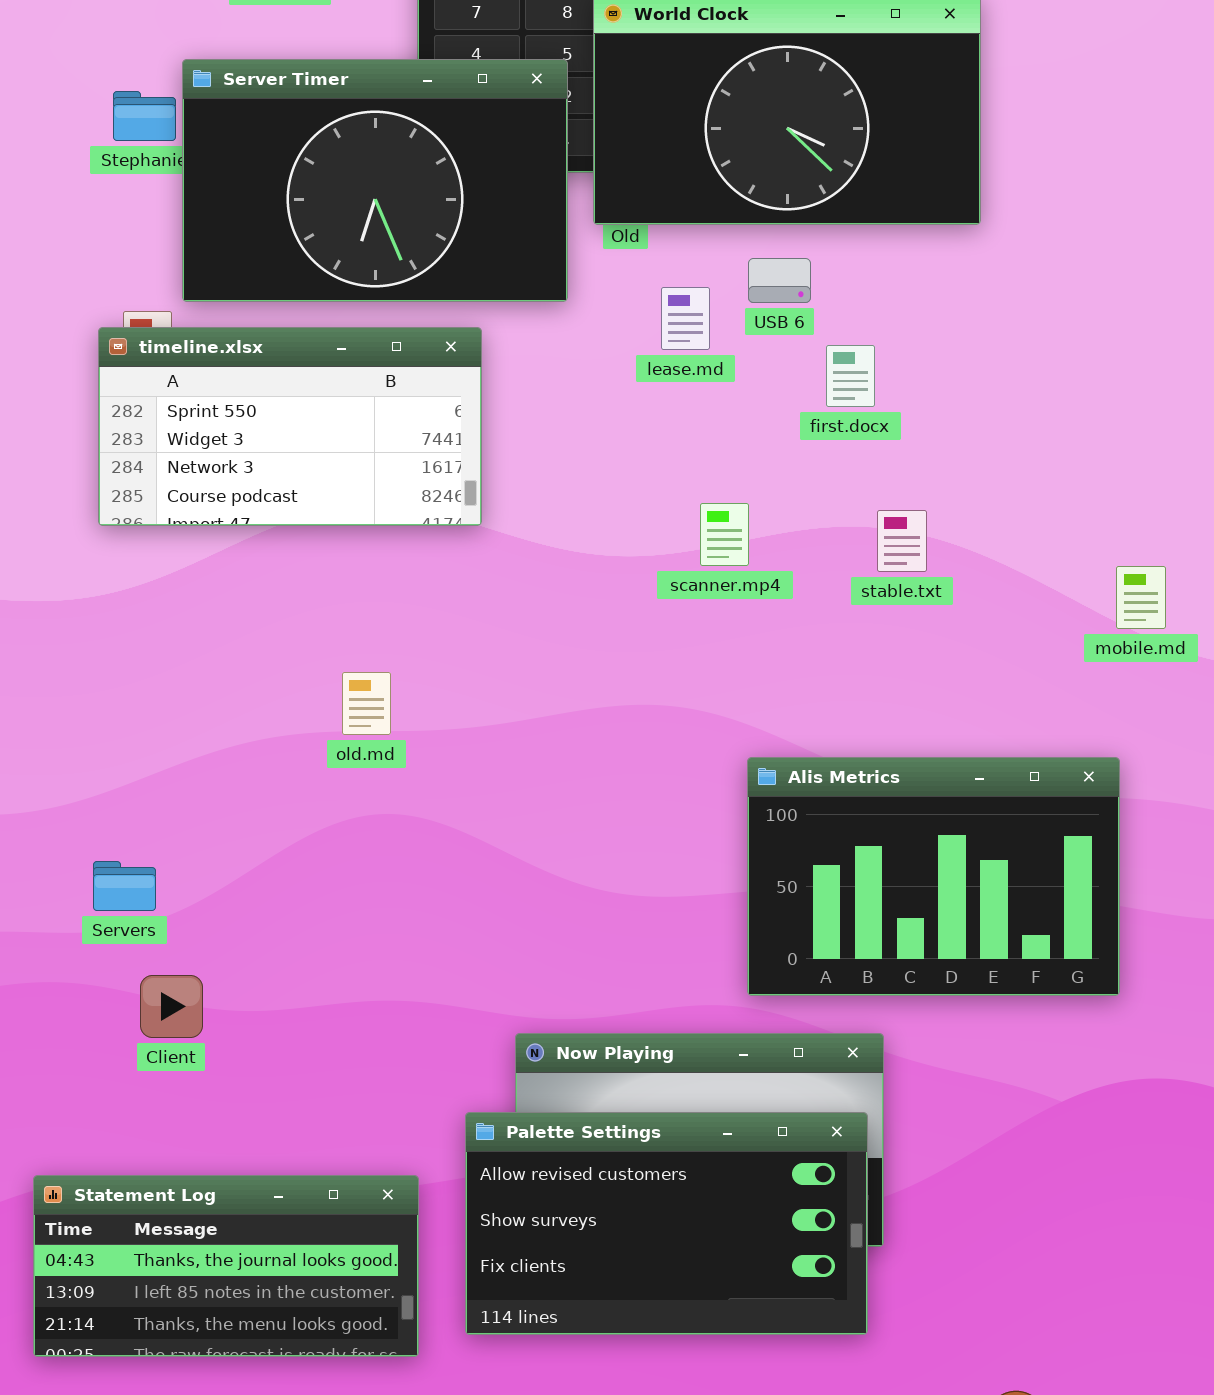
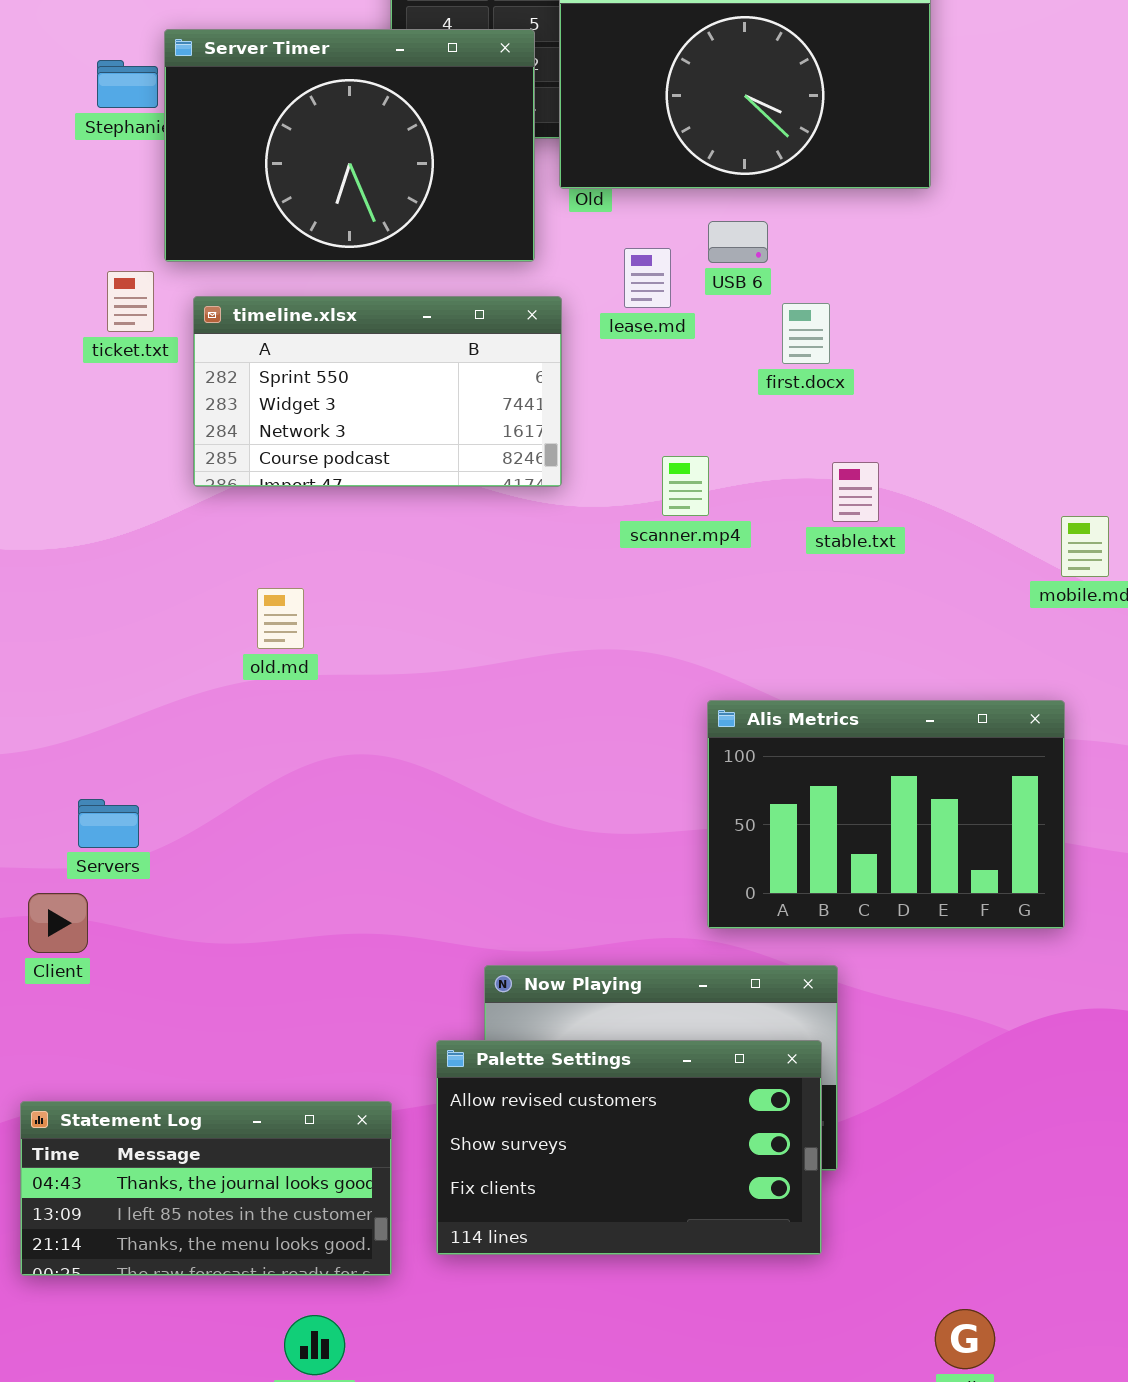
timeline.xlsx: [98,327,482,526] -> [193,296,562,487], moved
old.md: [342,672,391,735] -> [257,588,304,649], moved
Client: [140,975,203,1038] -> [28,893,88,953], moved

